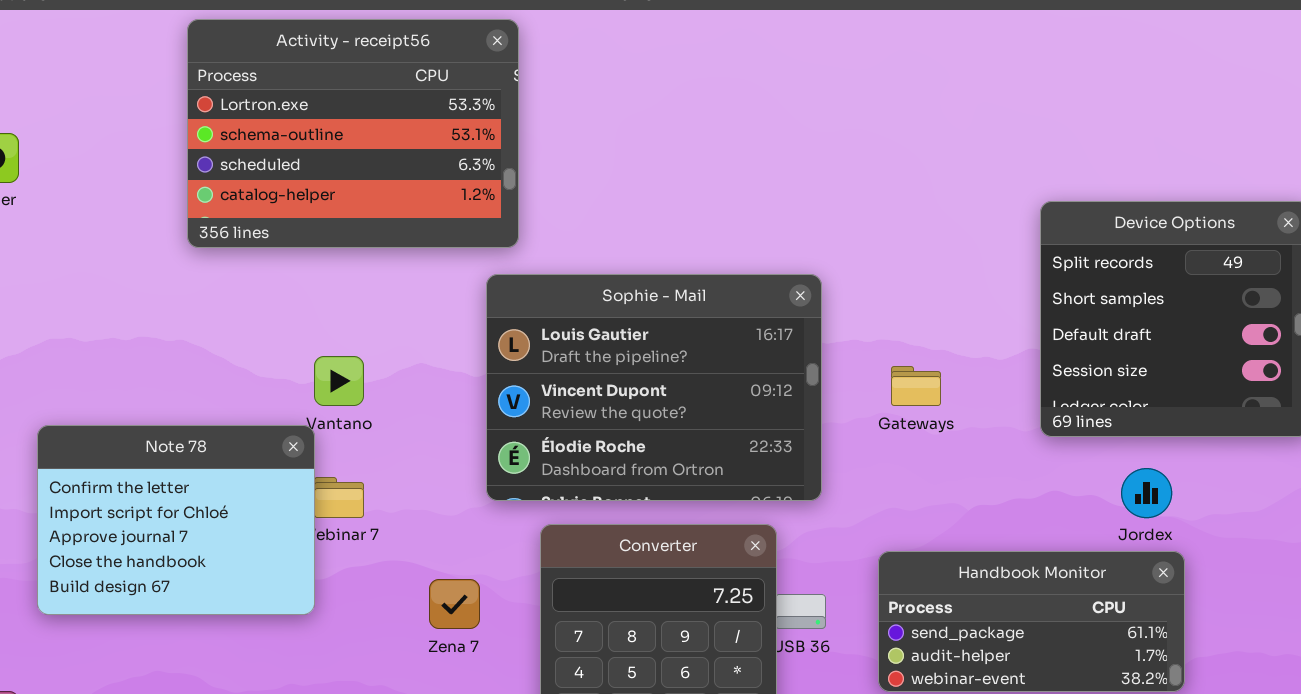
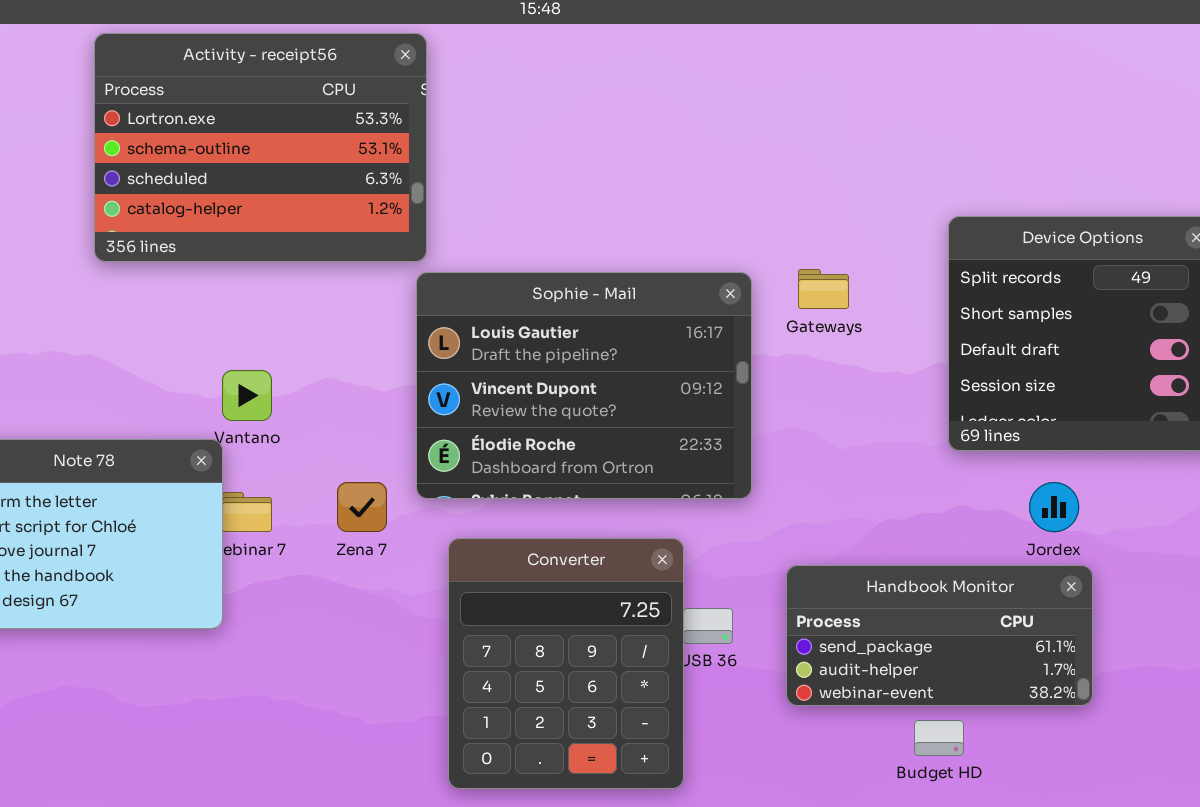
Sophie - Mail: [486,274,822,501] -> [416,272,752,499], moved
Gateways: [891,366,941,406] -> [798,269,849,309], moved
Zena 7: [429,579,480,629] -> [337,482,387,532], moved

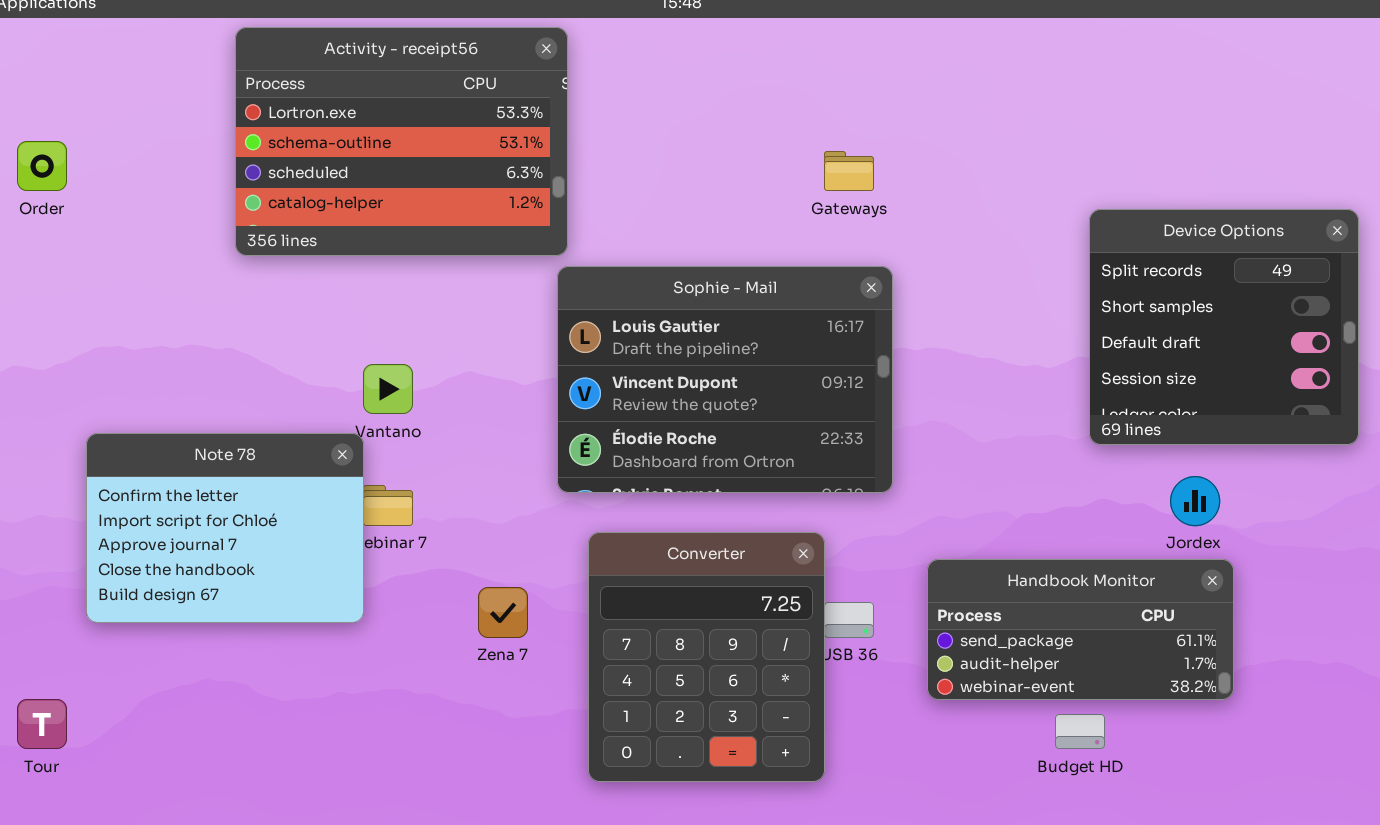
Gateways: [798,269,849,309] -> [824,151,874,191], moved
Zena 7: [337,482,387,532] -> [478,587,528,638], moved

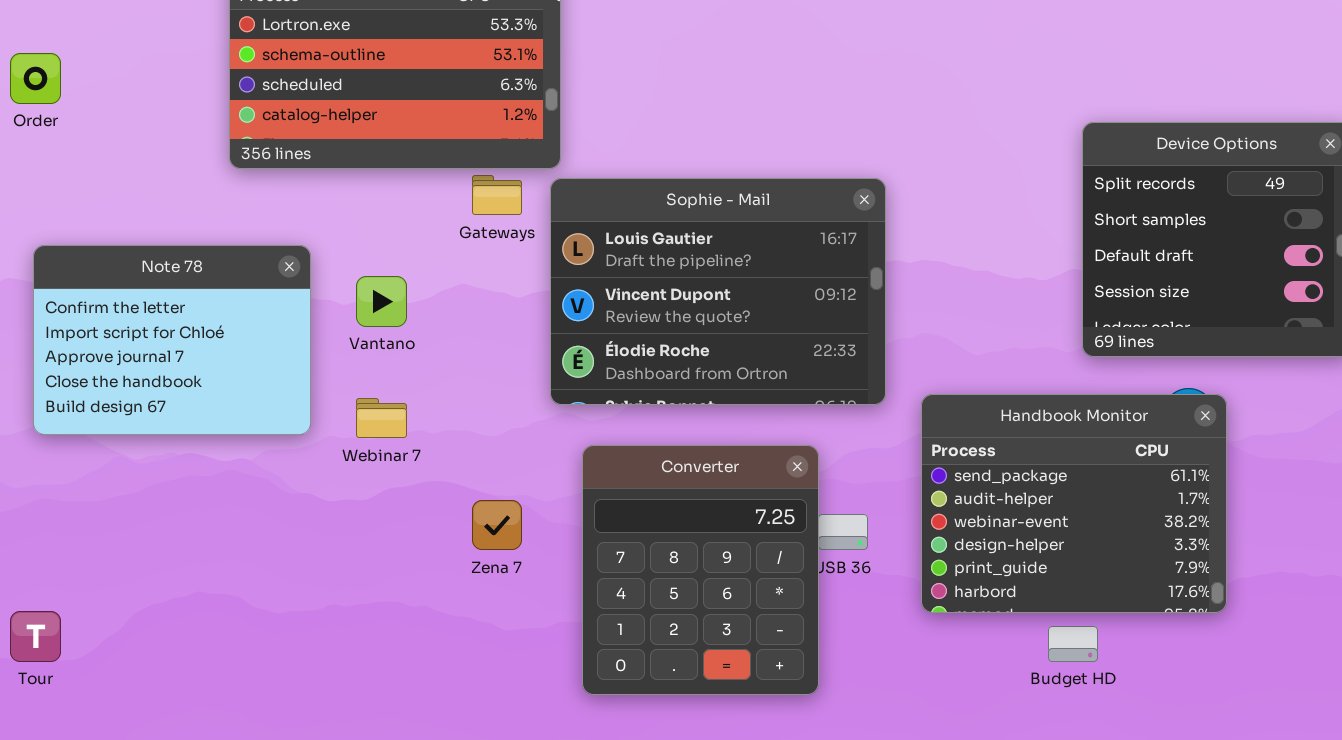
Gateways: [824,151,874,191] -> [472,175,522,215], moved
Note 78: [86,433,364,623] -> [33,245,311,435], moved
Handbook Monitor: [927,559,1234,700] -> [921,394,1227,613], resized

